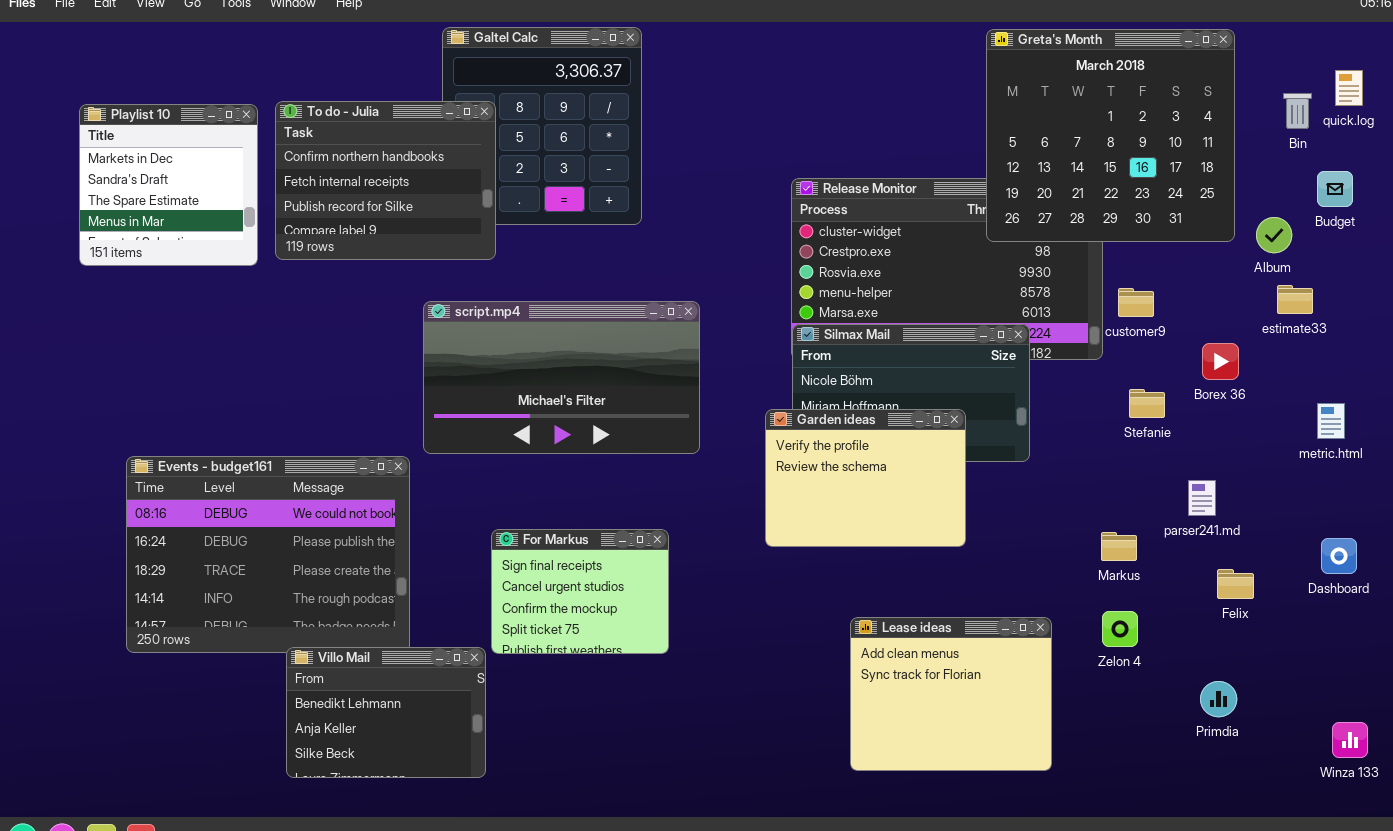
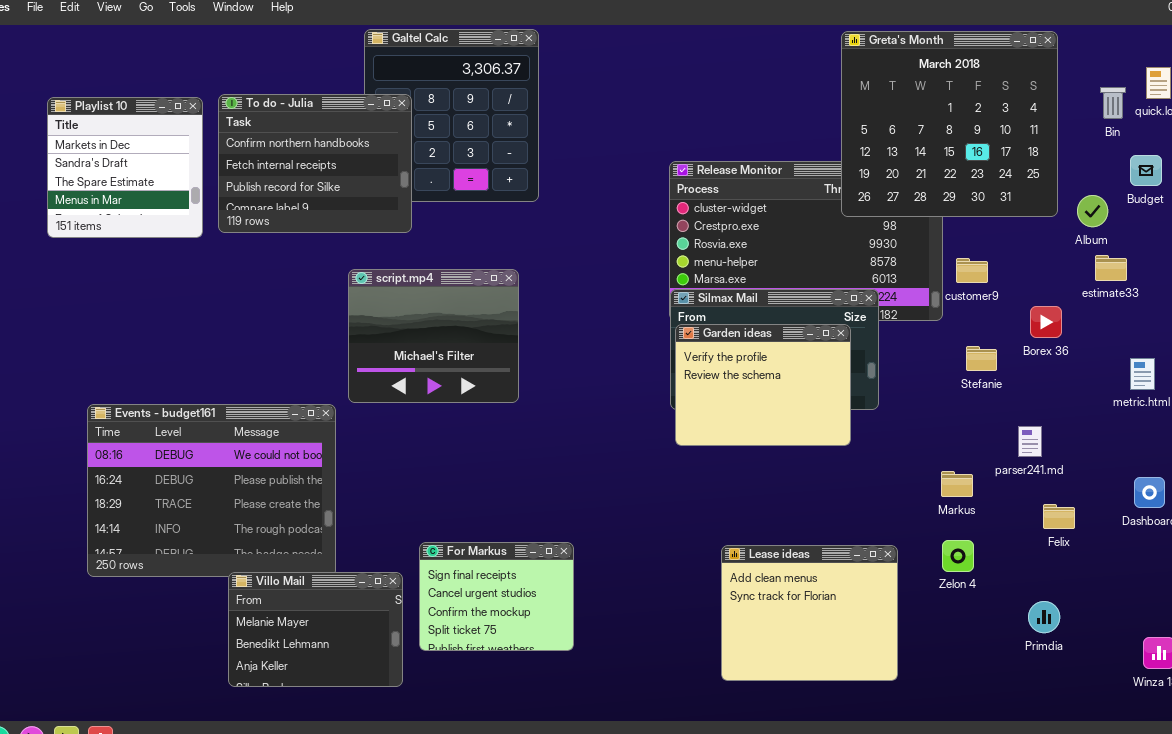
script.mp4: [423,301,700,454] -> [348,269,519,403], resized
Garden ideas: [765,409,966,547] -> [675,324,851,446], moved
For Markus: [491,529,669,654] -> [419,542,574,651], moved
Villo Mail: [286,647,486,778] -> [228,572,403,687], scrolled up 1 row

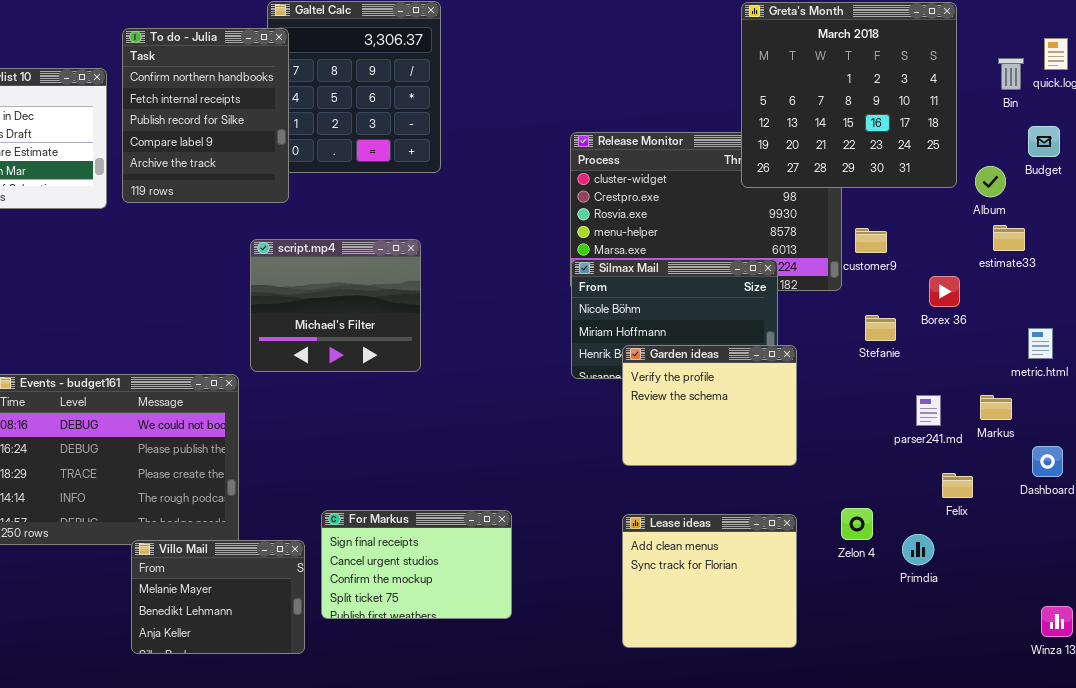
To do - Julia: [218,94,412,233] -> [122,28,289,203], resized
Garden ideas: [675,324,851,446] -> [622,345,797,466], moved
Markus: [941,471,973,497] -> [980,395,1012,420], moved
For Markus: [419,542,574,651] -> [321,510,512,619], resized
Primdia: [1028,601,1060,633] -> [902,534,934,565], moved

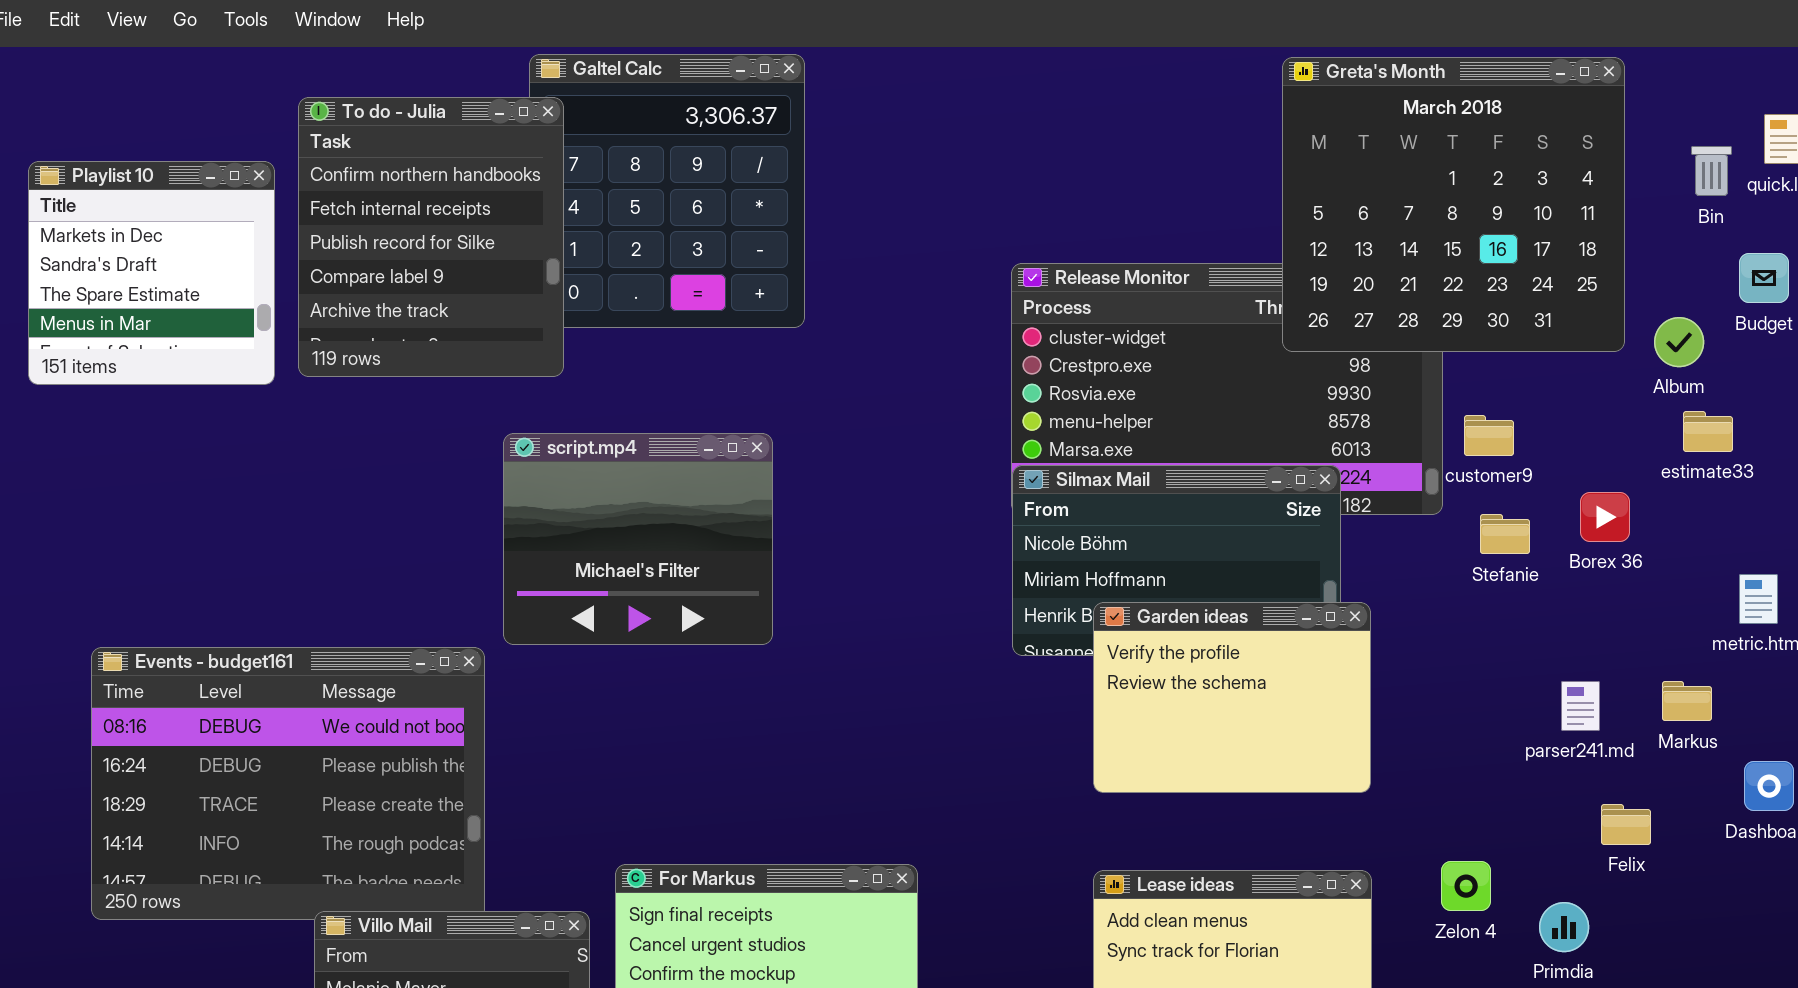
Stefanie: [865,315,896,341] -> [1480,514,1530,554], moved

